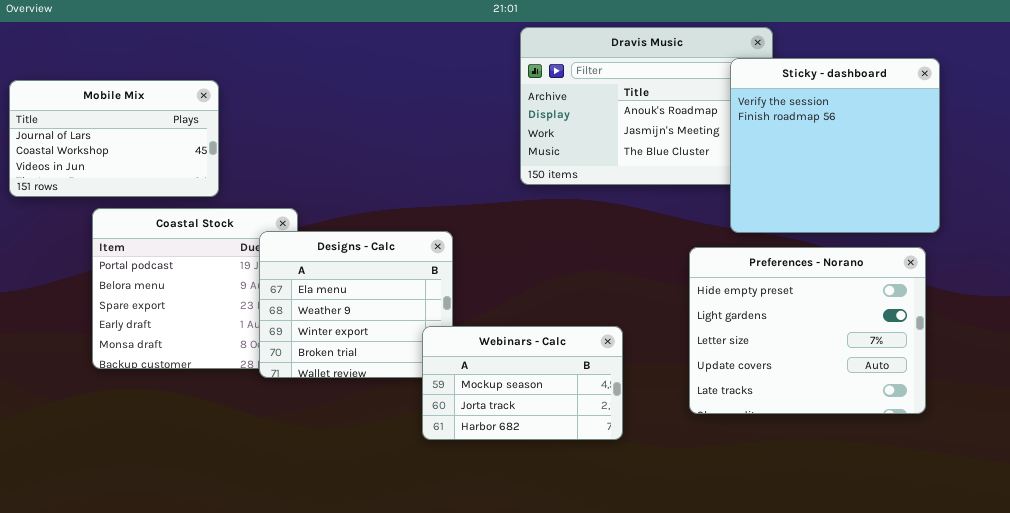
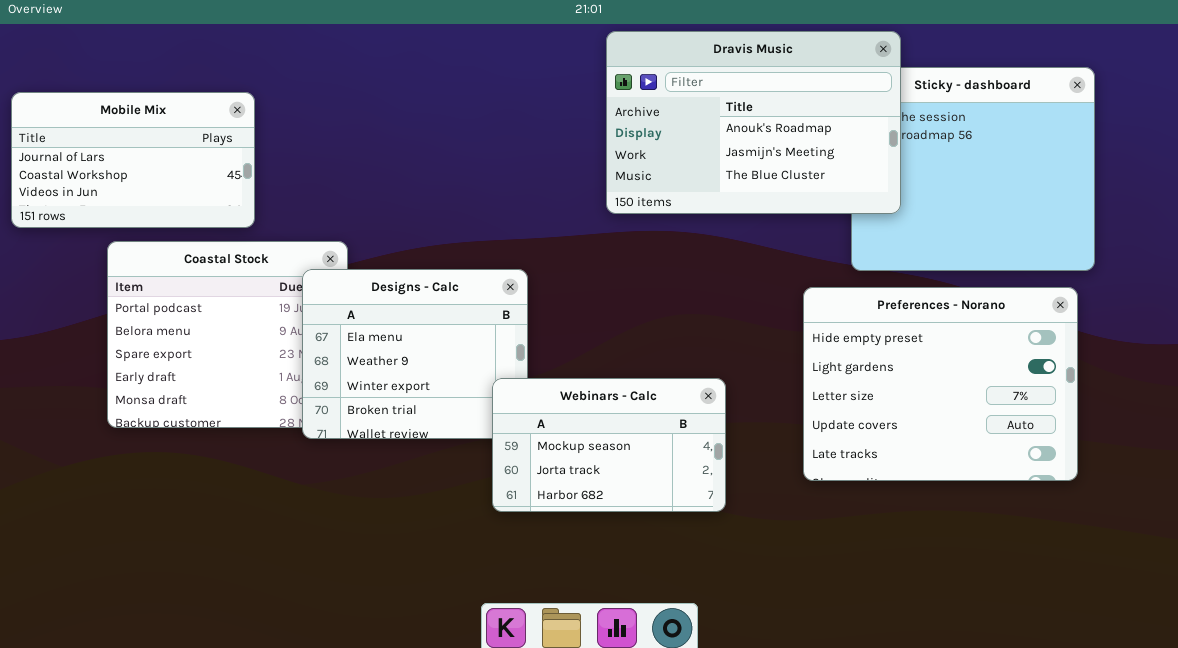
Dravis Music: [520,27,773,185] -> [606,31,901,214], raised

